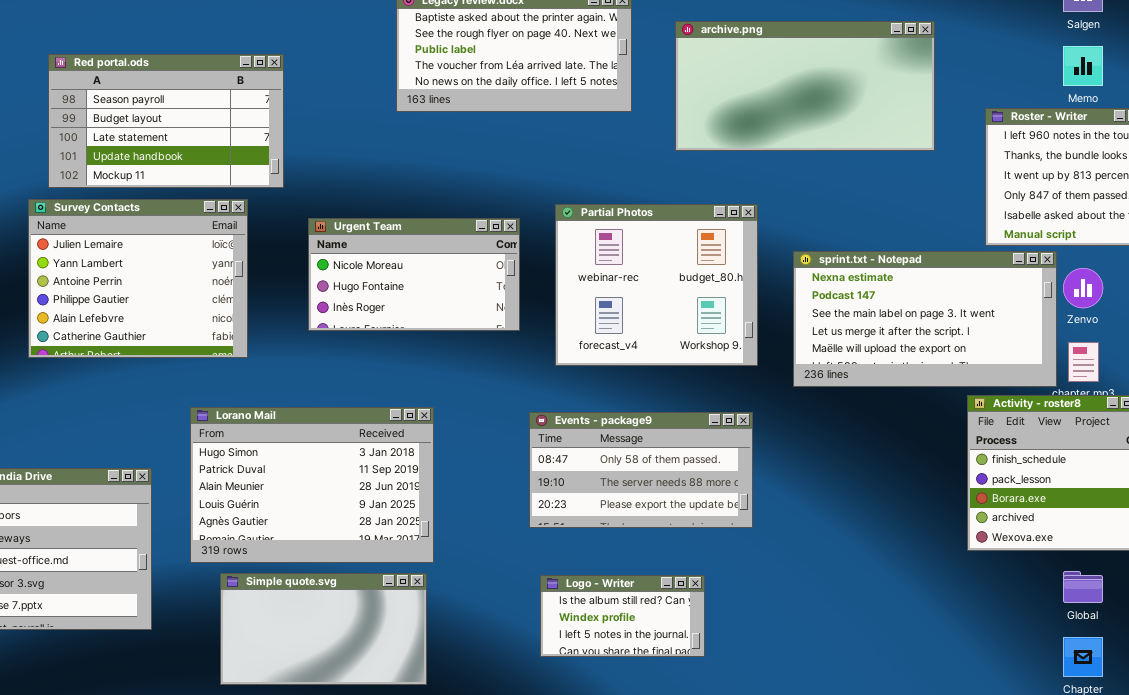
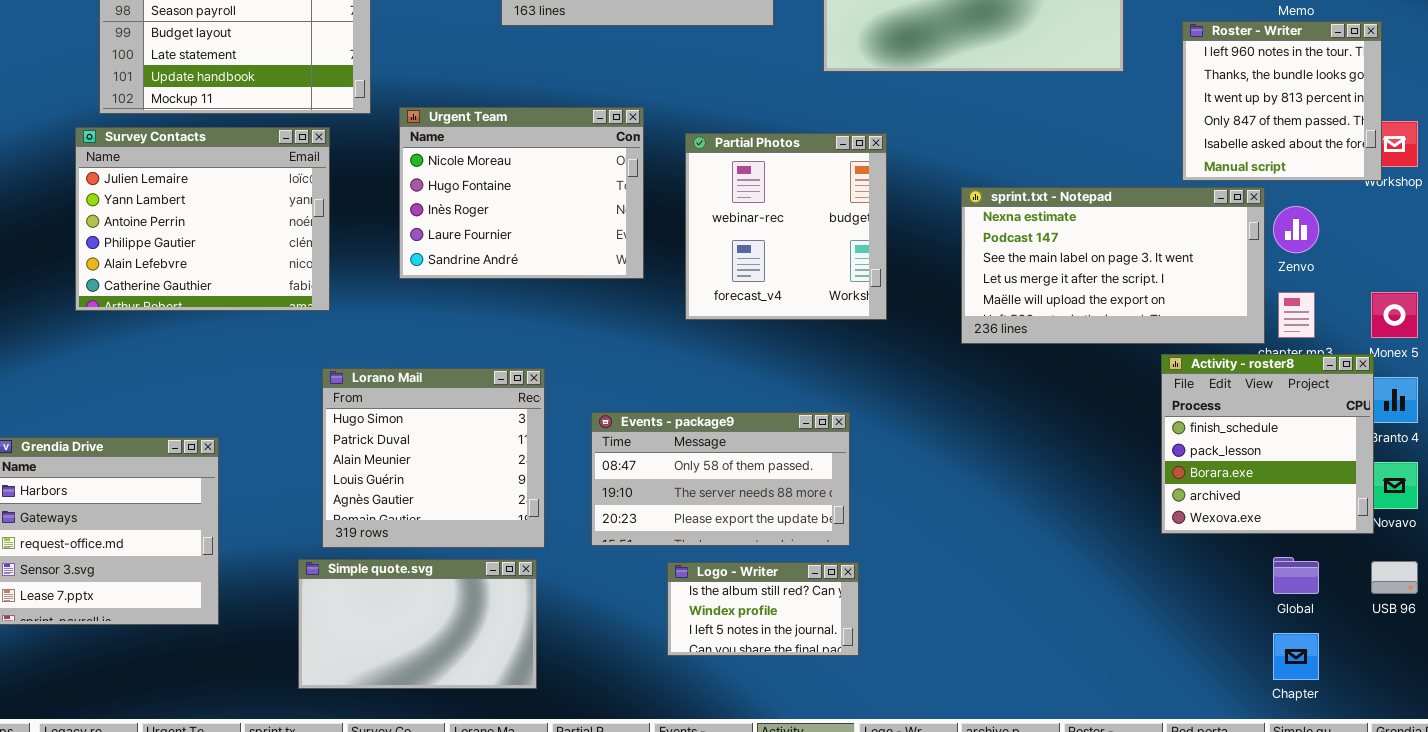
Partial Photos: [555,204,758,366] -> [685,133,887,320], resized
Urgent Team: [308,218,520,331] -> [399,107,644,279], resized
Lorano Mail: [190,407,434,563] -> [322,368,545,548], resized
Events - package9: [529,412,753,528] -> [591,412,850,546], moved

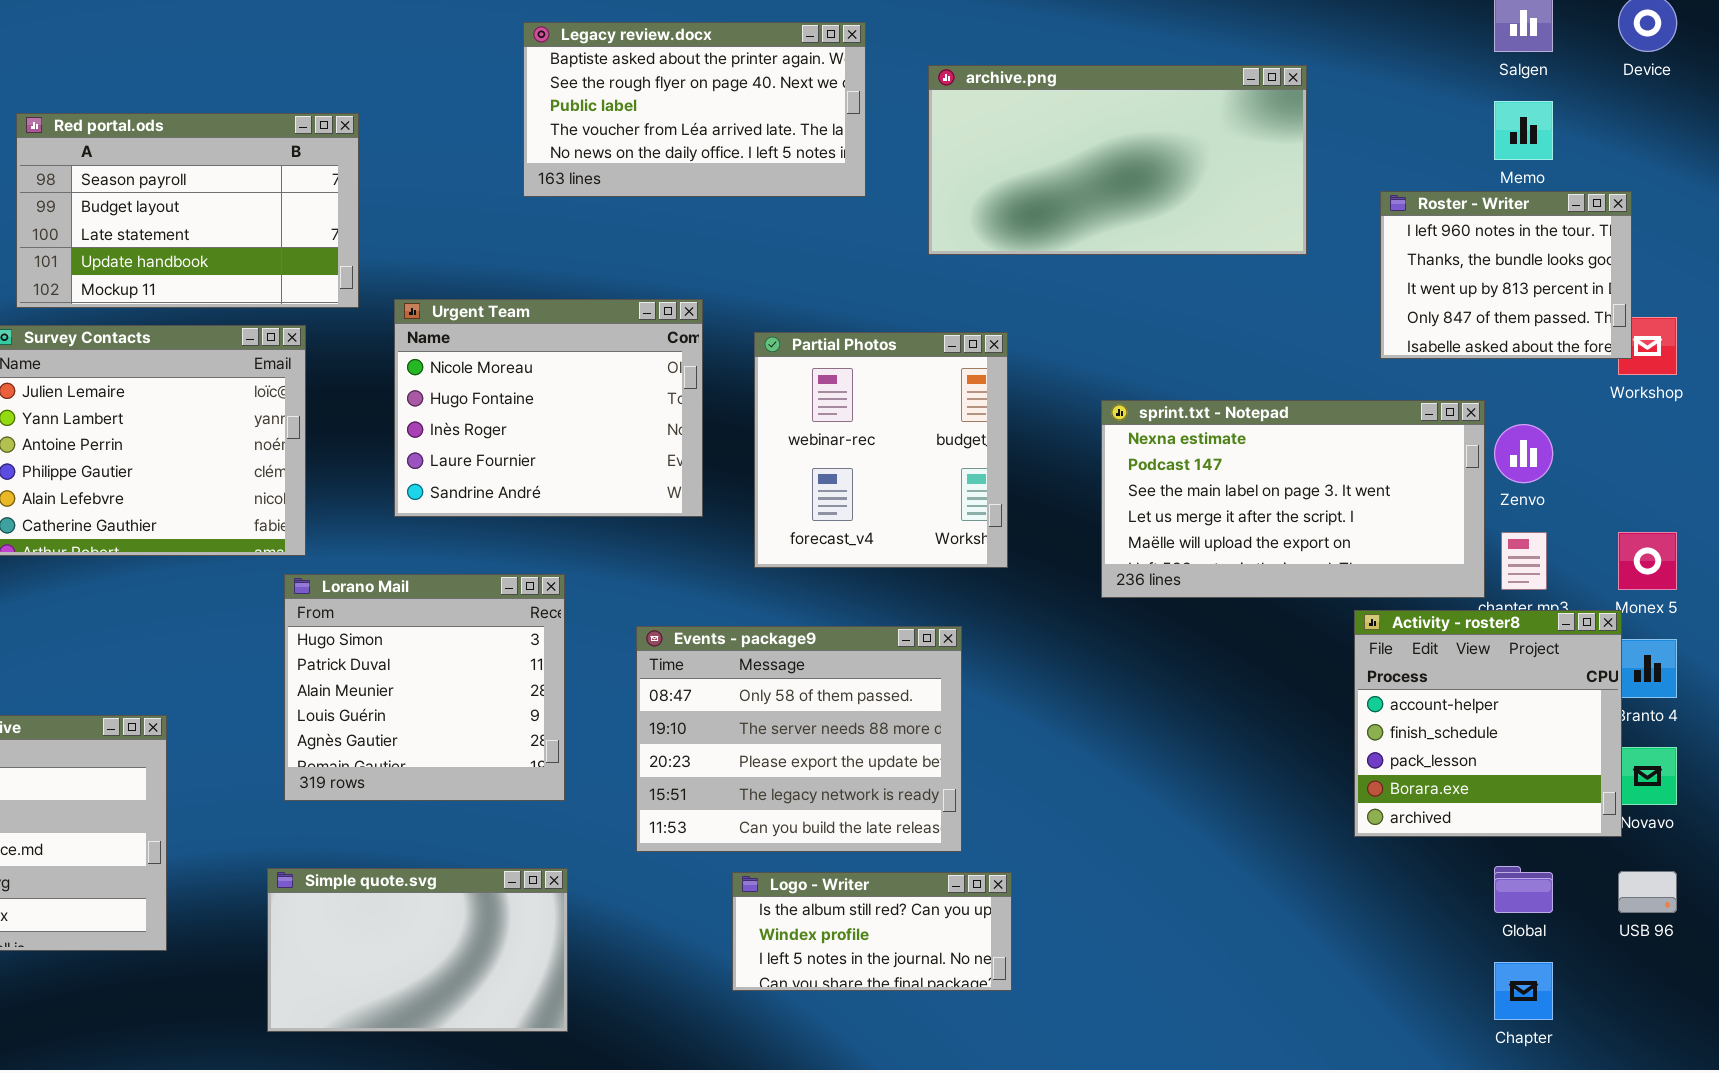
Roster - Writer: [1182,21,1382,181] -> [1380,191,1632,359], resized
Activity - roster8: [1161,354,1374,534] -> [1354,610,1622,837], scrolled up 1 row
Lorano Mail: [322,368,545,548] -> [284,574,565,801], moved
Events - package9: [591,412,850,546] -> [636,626,962,852], resized
Logo - Writer: [667,562,859,656] -> [732,872,1012,991], resized

